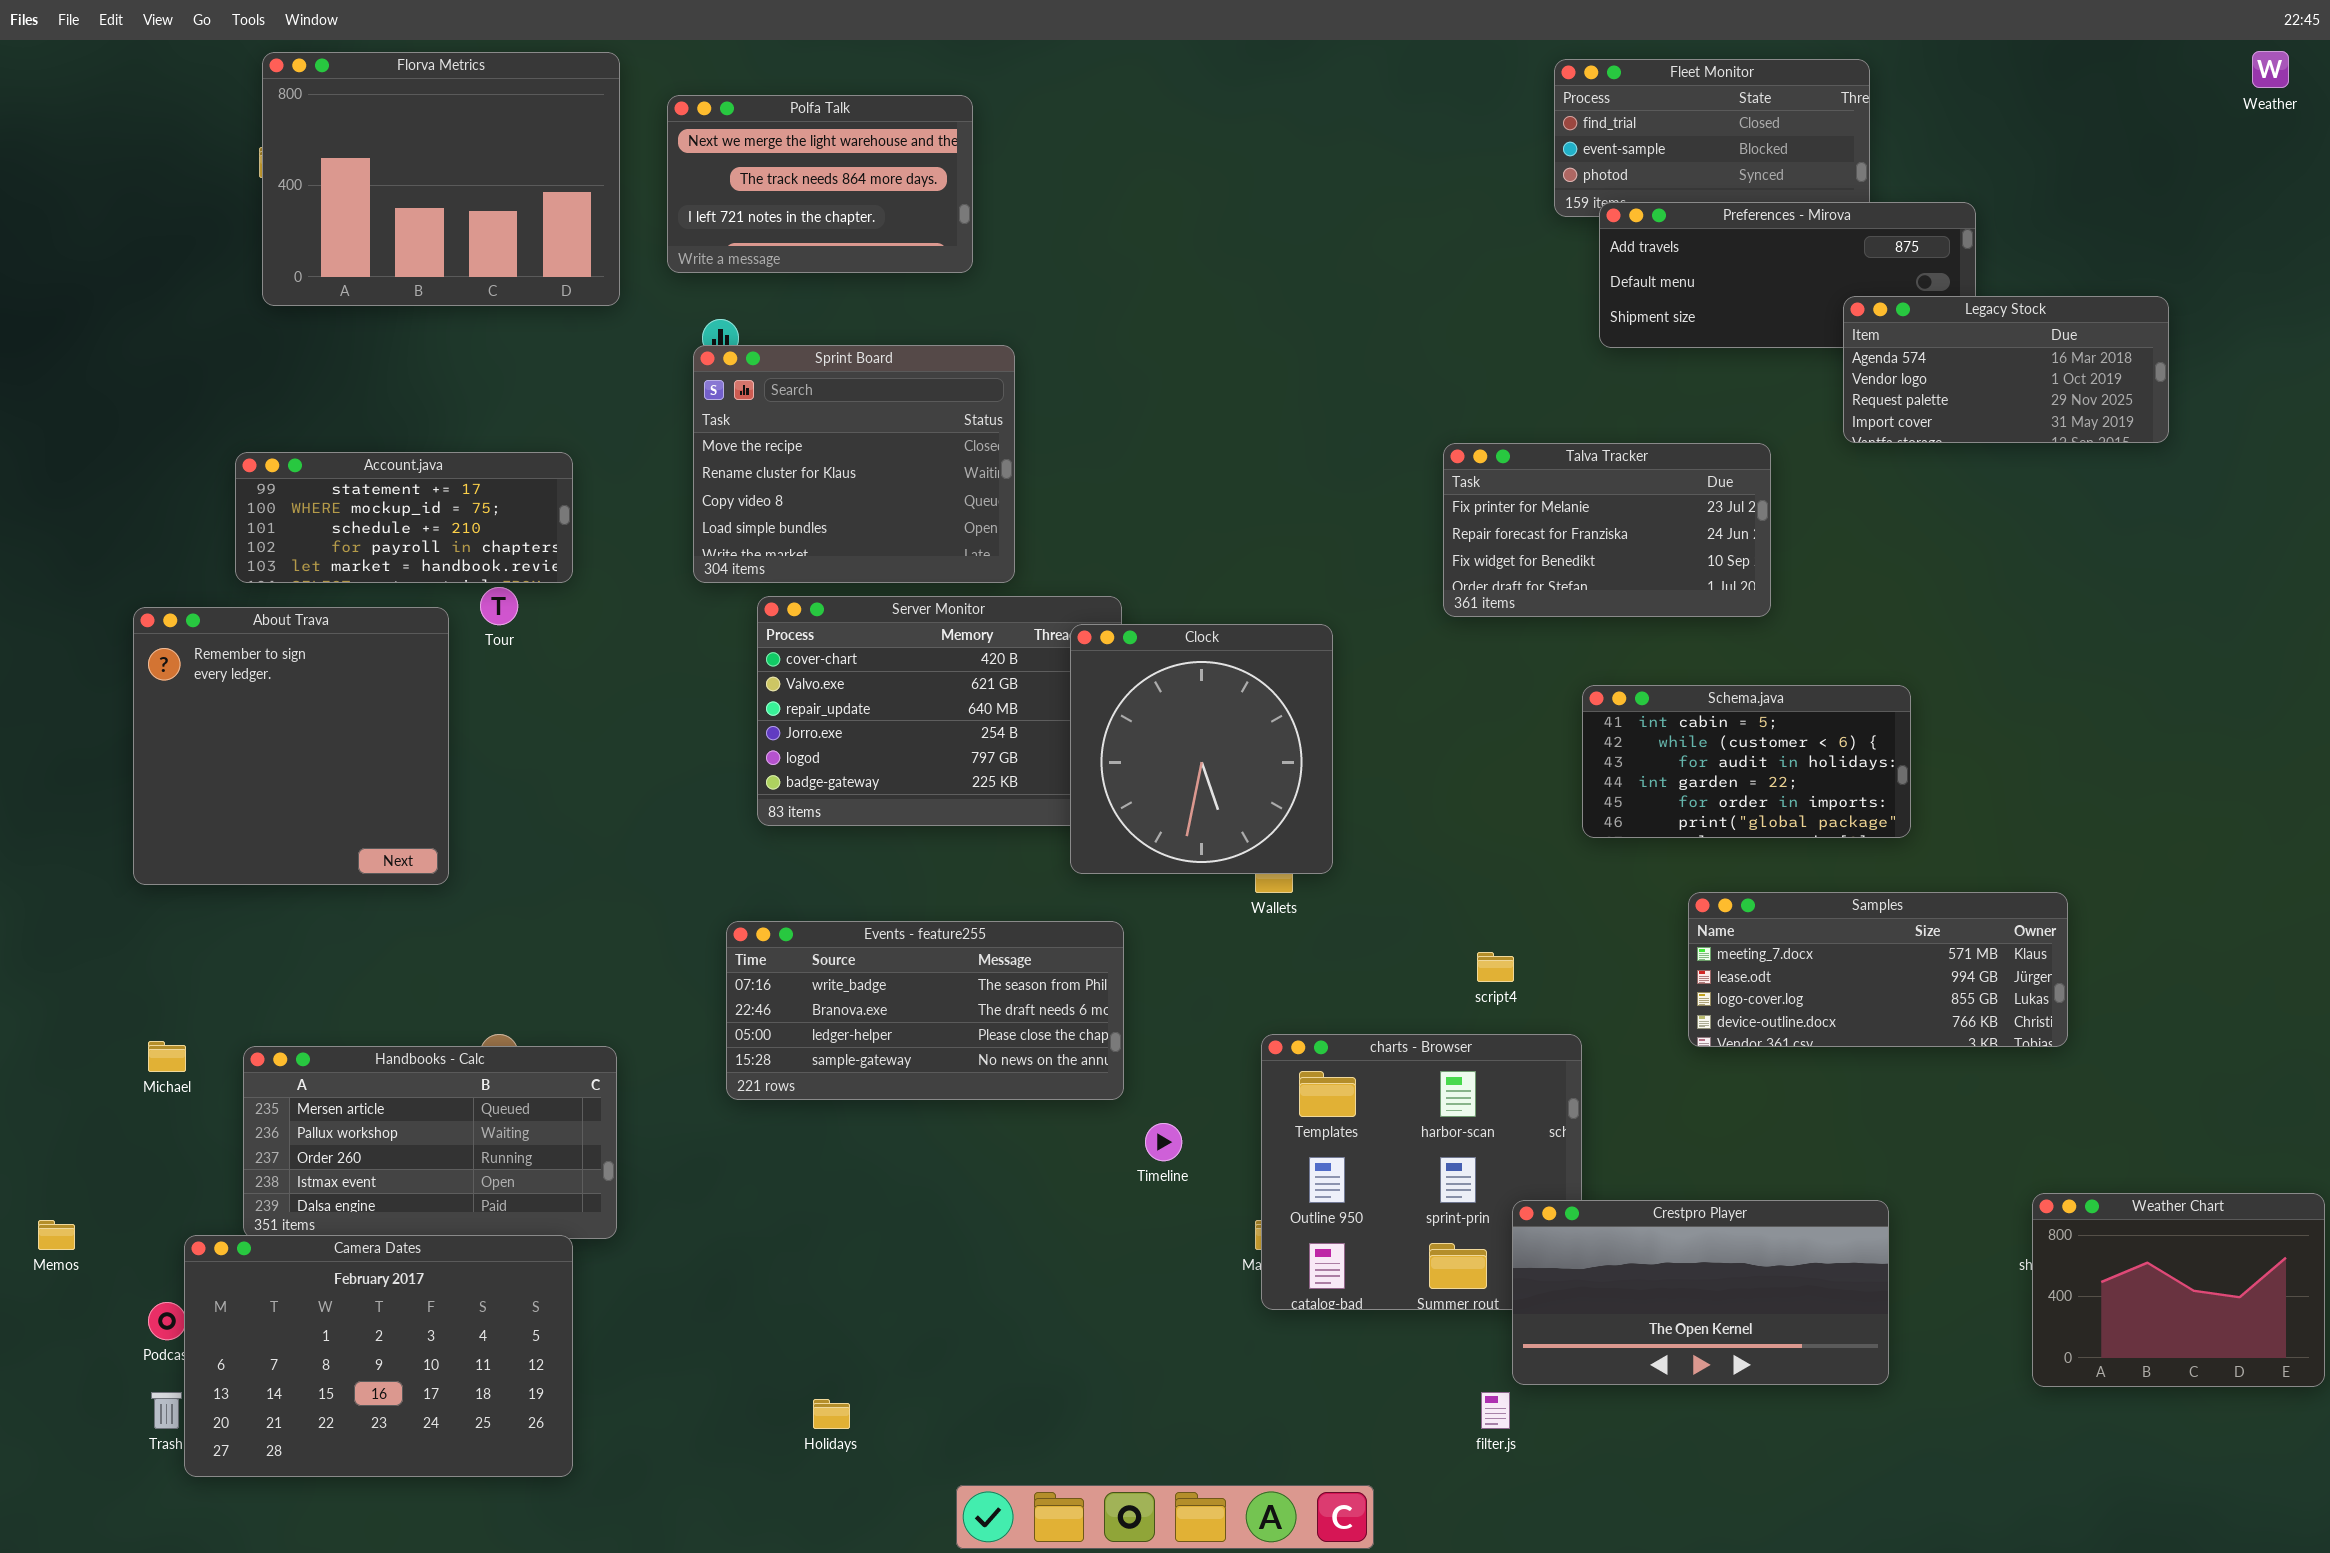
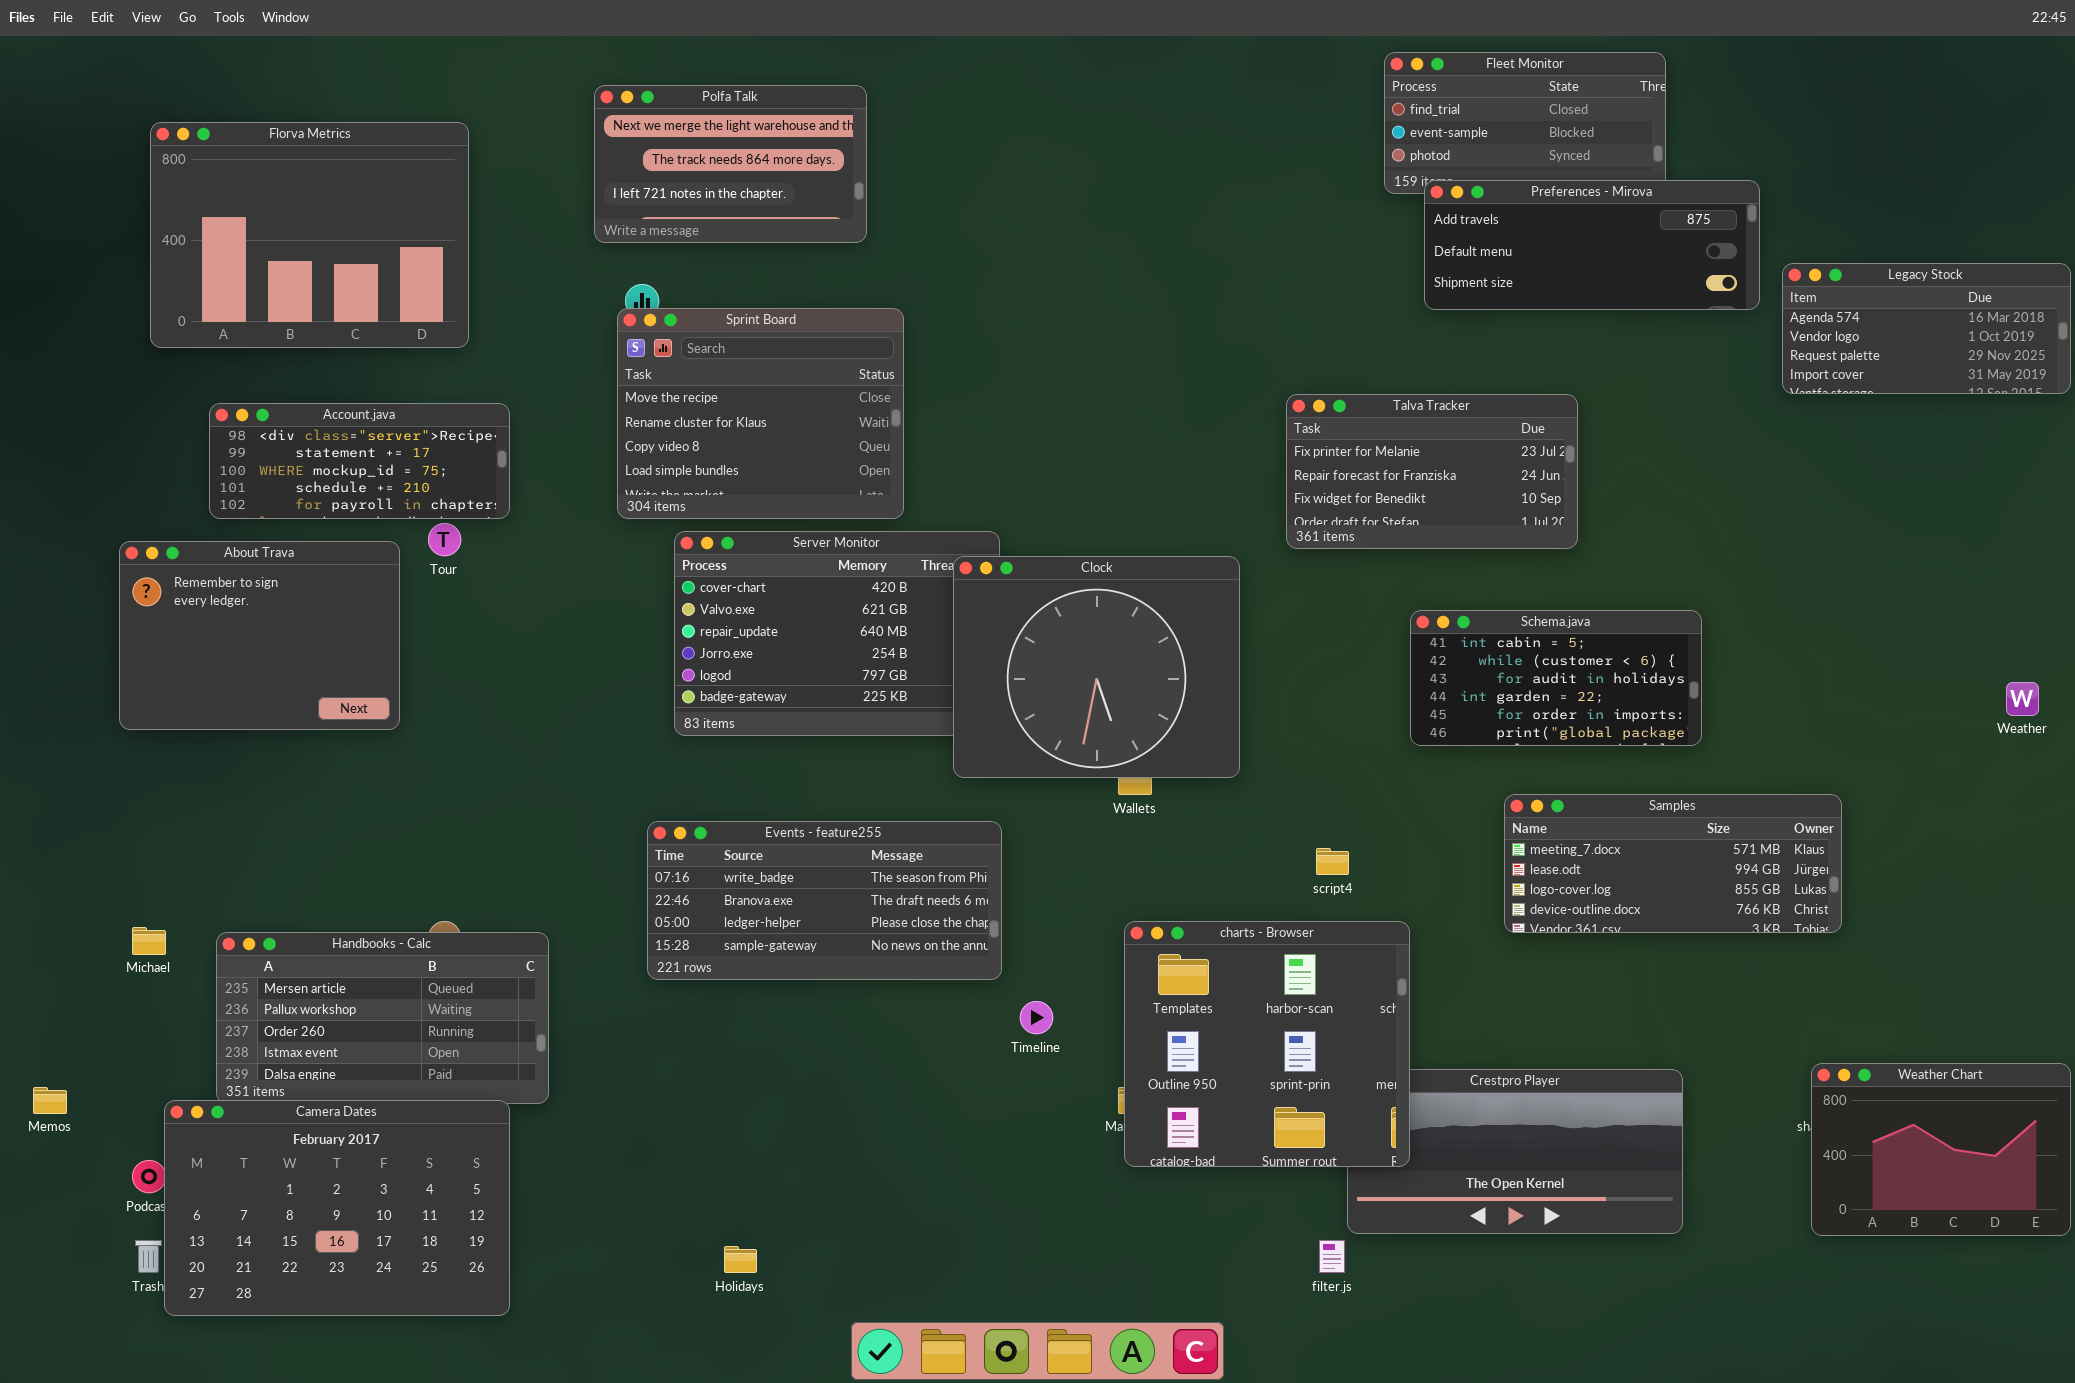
Weather: [2252,51,2289,88] -> [2006,682,2039,716], moved
Florva Metrics: [262,52,620,306] -> [150,122,469,348], moved
Legacy Stock: [1843,296,2169,443] -> [1782,263,2071,394], moved
Account.java: [235,452,573,583] -> [209,403,510,519], scrolled up 1 row
About Trava: [133,607,449,885] -> [119,541,400,730], resized
Clock: [1070,624,1333,874] -> [953,556,1240,778], resized
charts - Browser: [1261,1034,1582,1310] -> [1124,921,1410,1167], raised

